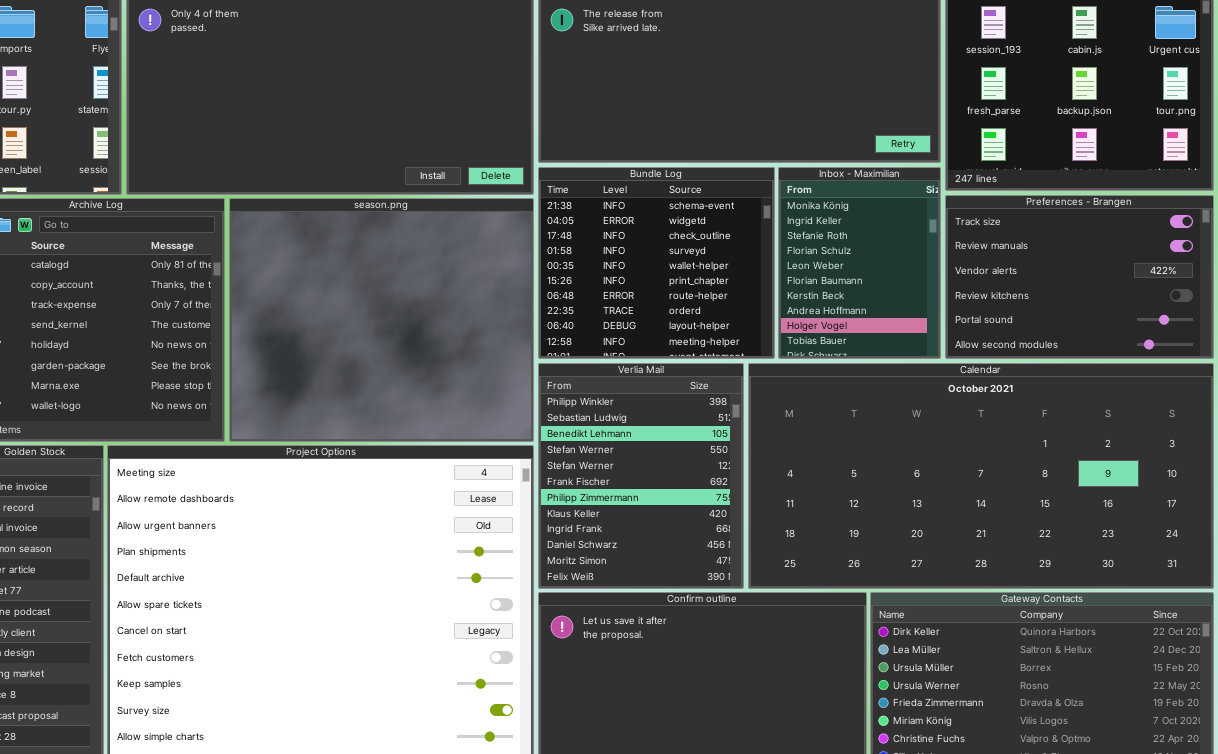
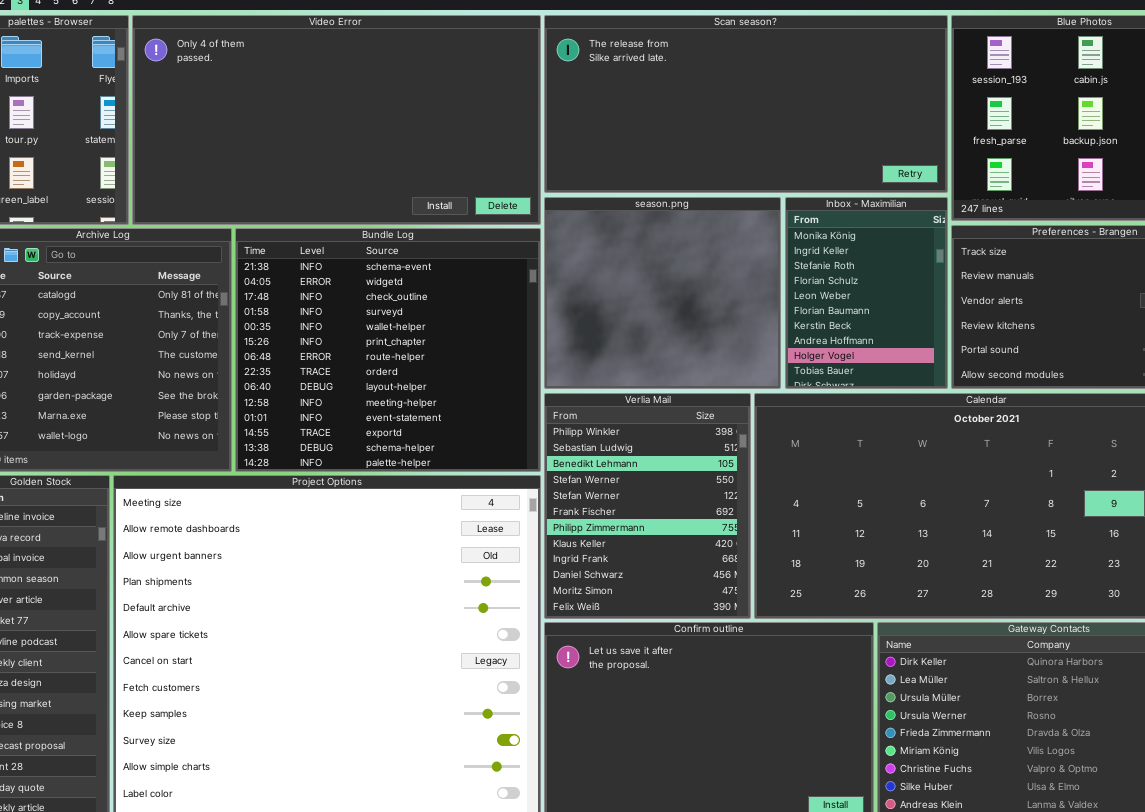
Bundle Log: [538,167,775,359] -> [235,228,541,472], moved, resized
season.png: [229,198,534,442] -> [544,197,781,389], moved, resized

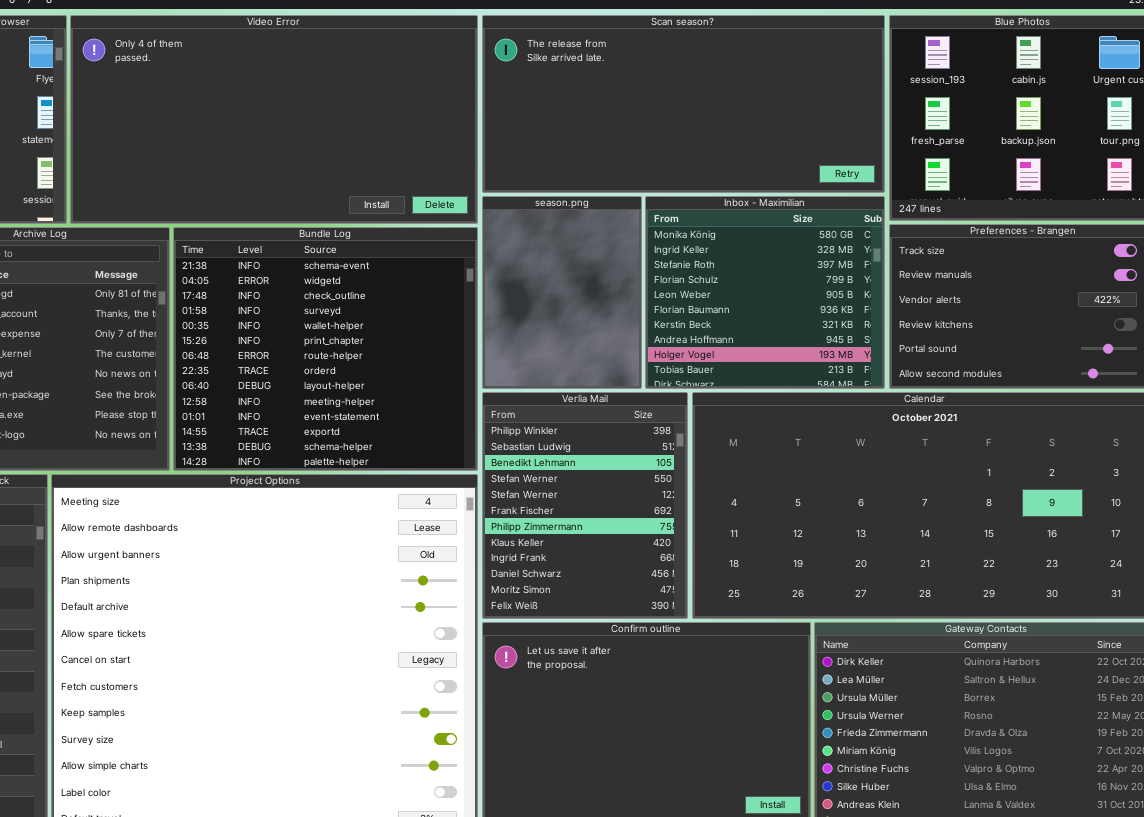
season.png: [544,197,781,389] -> [482,196,642,389], resized
Inbox - Maximilian: [785,197,948,389] -> [645,196,885,389], resized

